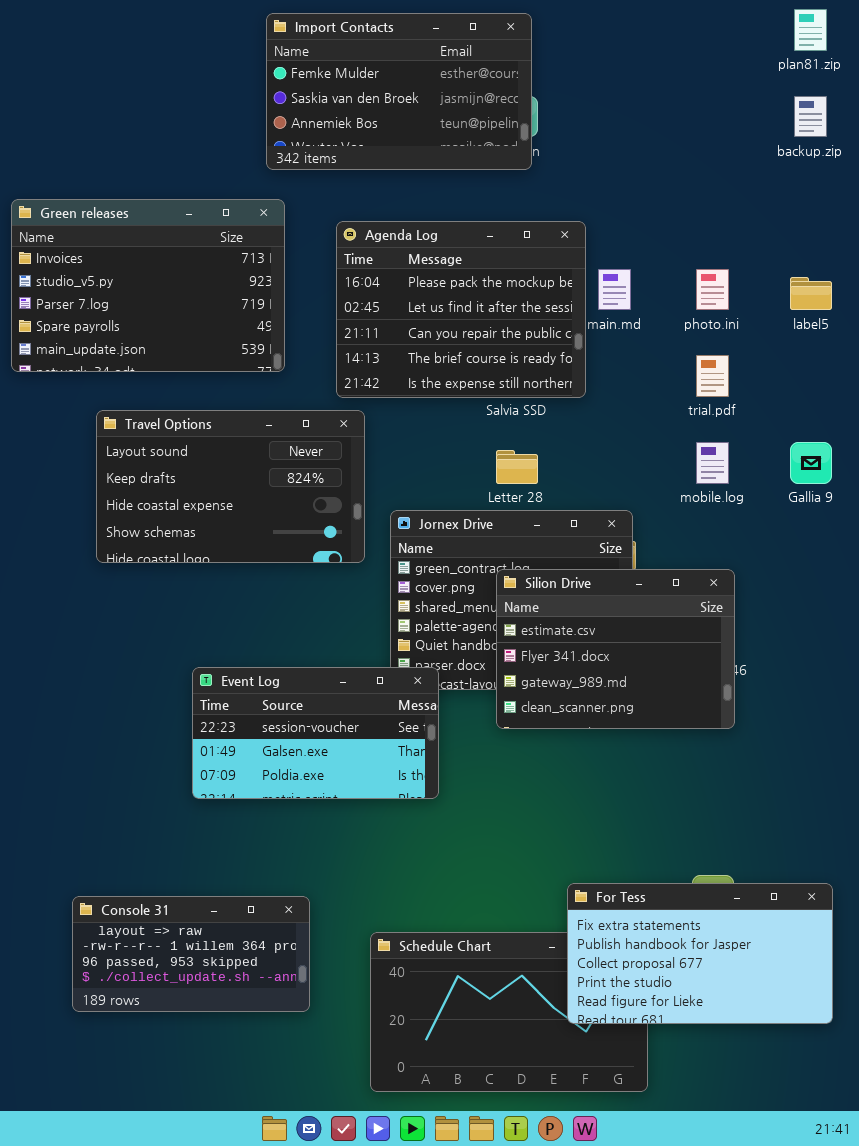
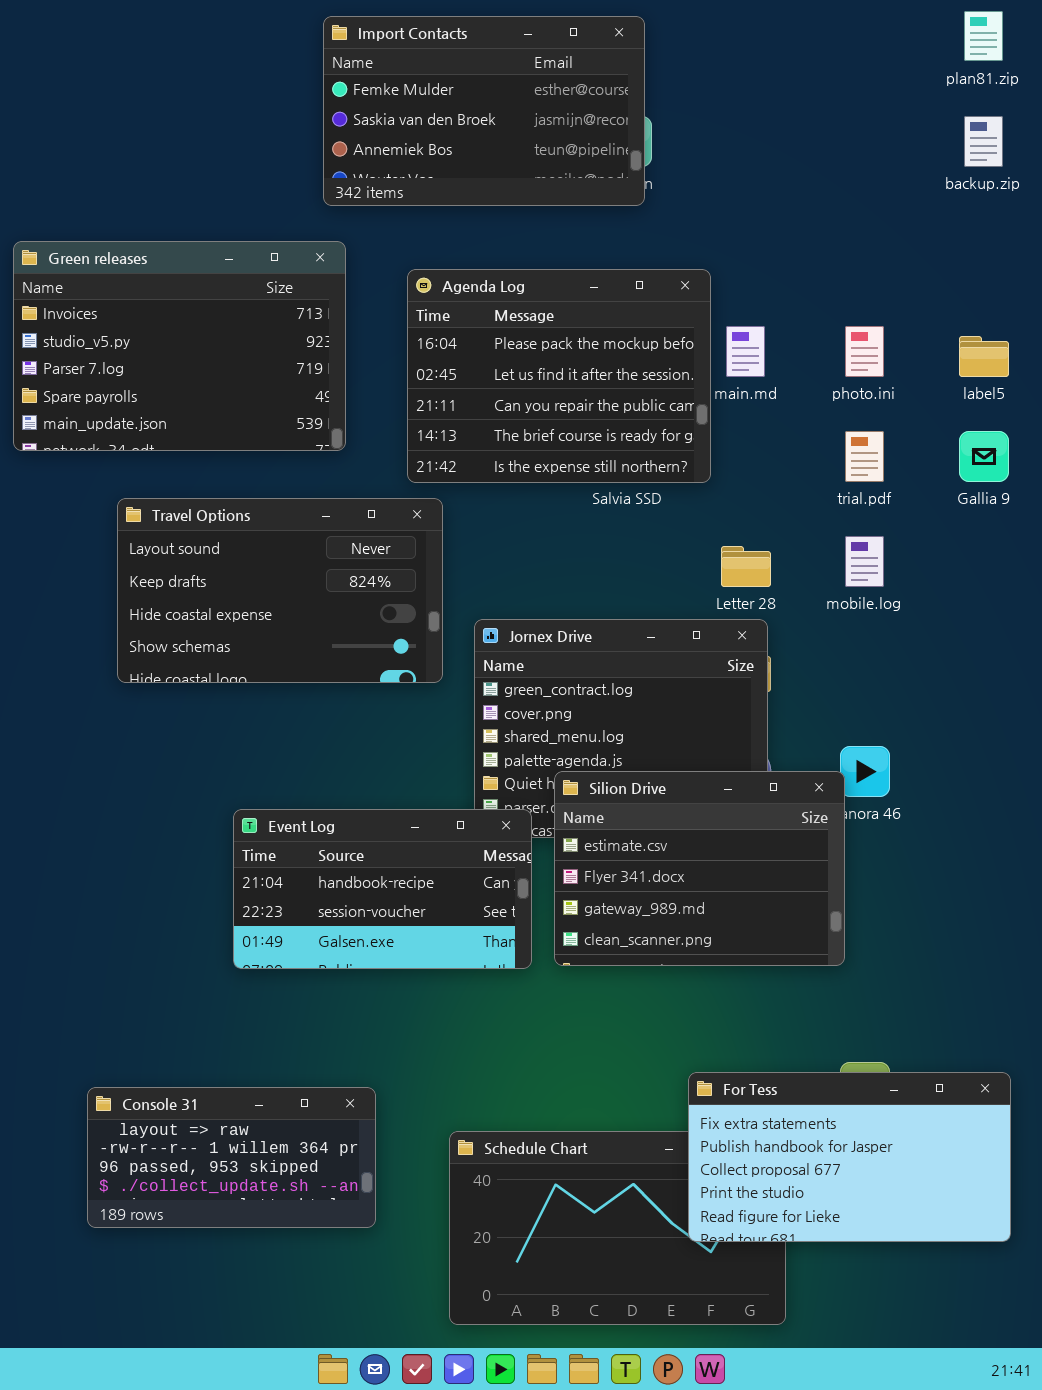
Gallia 9: [790,442,832,484] -> [959,431,1009,482], moved
Letter 28: [496,450,538,484] -> [721,546,771,587], moved
Silion Drive: [496,569,735,729] -> [554,771,845,966], moved
Event Log: [192,667,439,799] -> [233,809,532,969], scrolled up 1 row

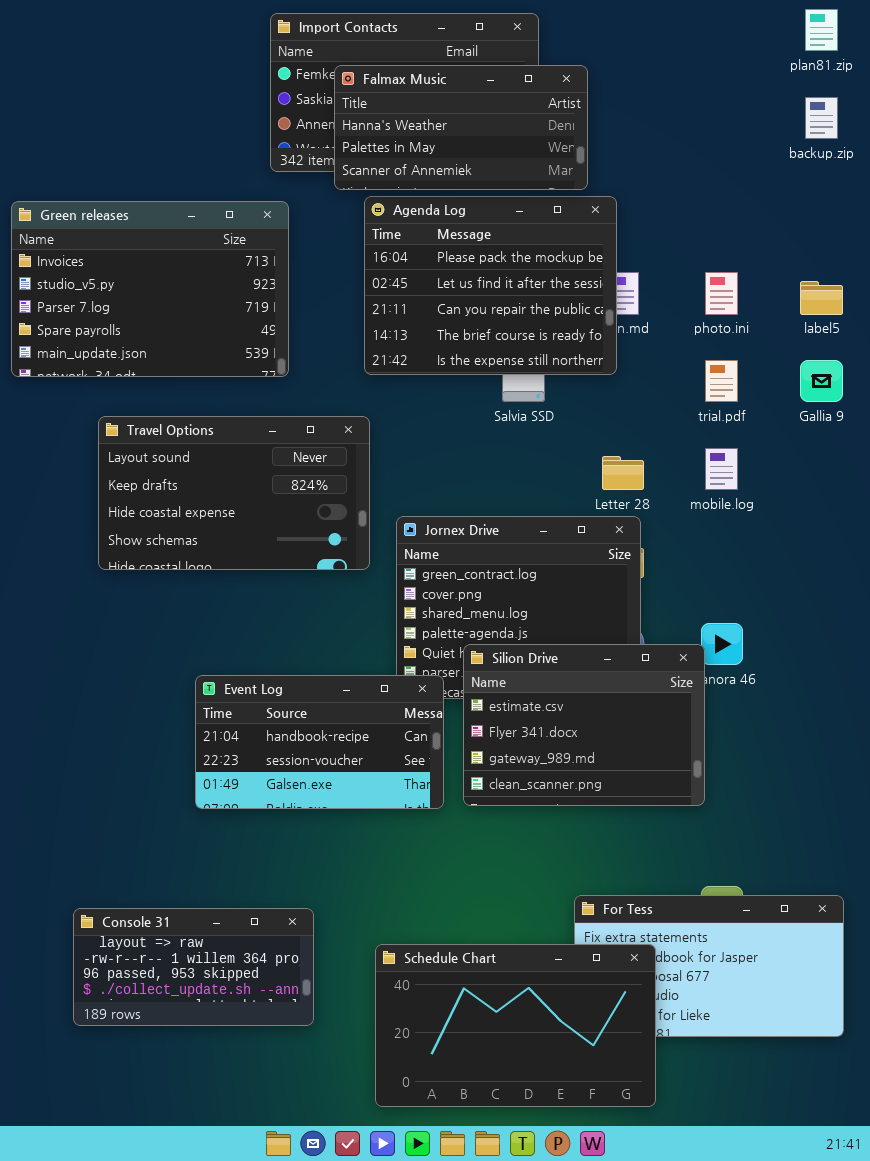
Falmax Music: none -> [334,65,588,190], opened
Agenda Log: [407,269,711,483] -> [364,196,617,375], moved
Schedule Chart: [449,1131,786,1325] -> [375,944,656,1107], raised

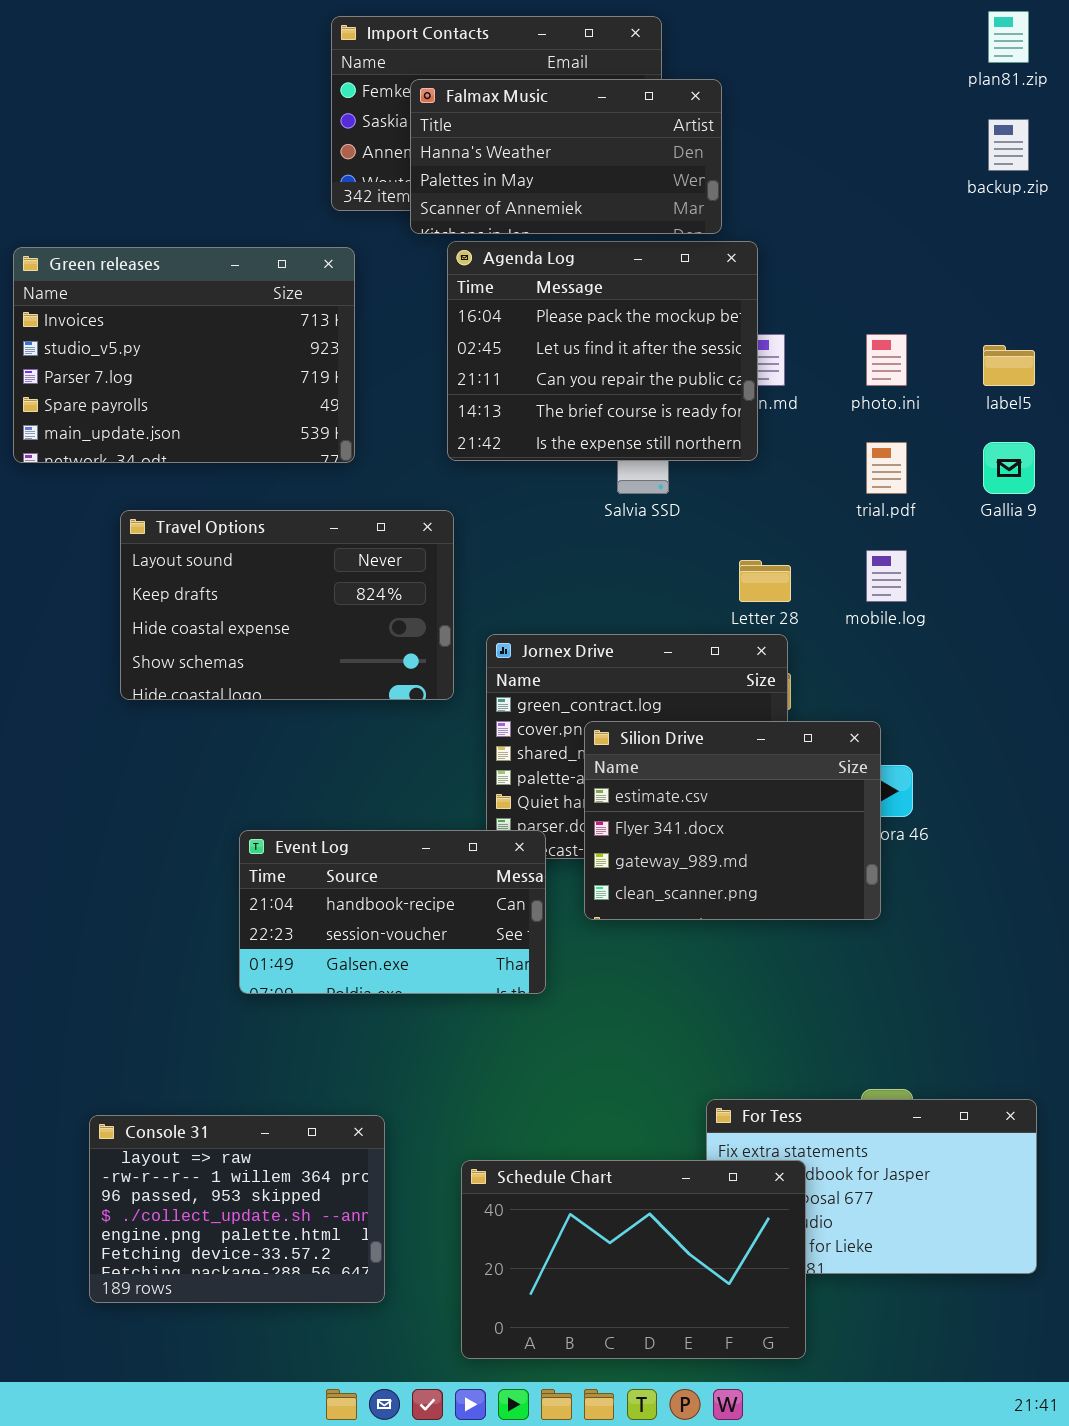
Silion Drive: [463,644,705,806] -> [584,721,881,920], moved
Console 31: [73,908,314,1026] -> [89,1115,385,1303], resized

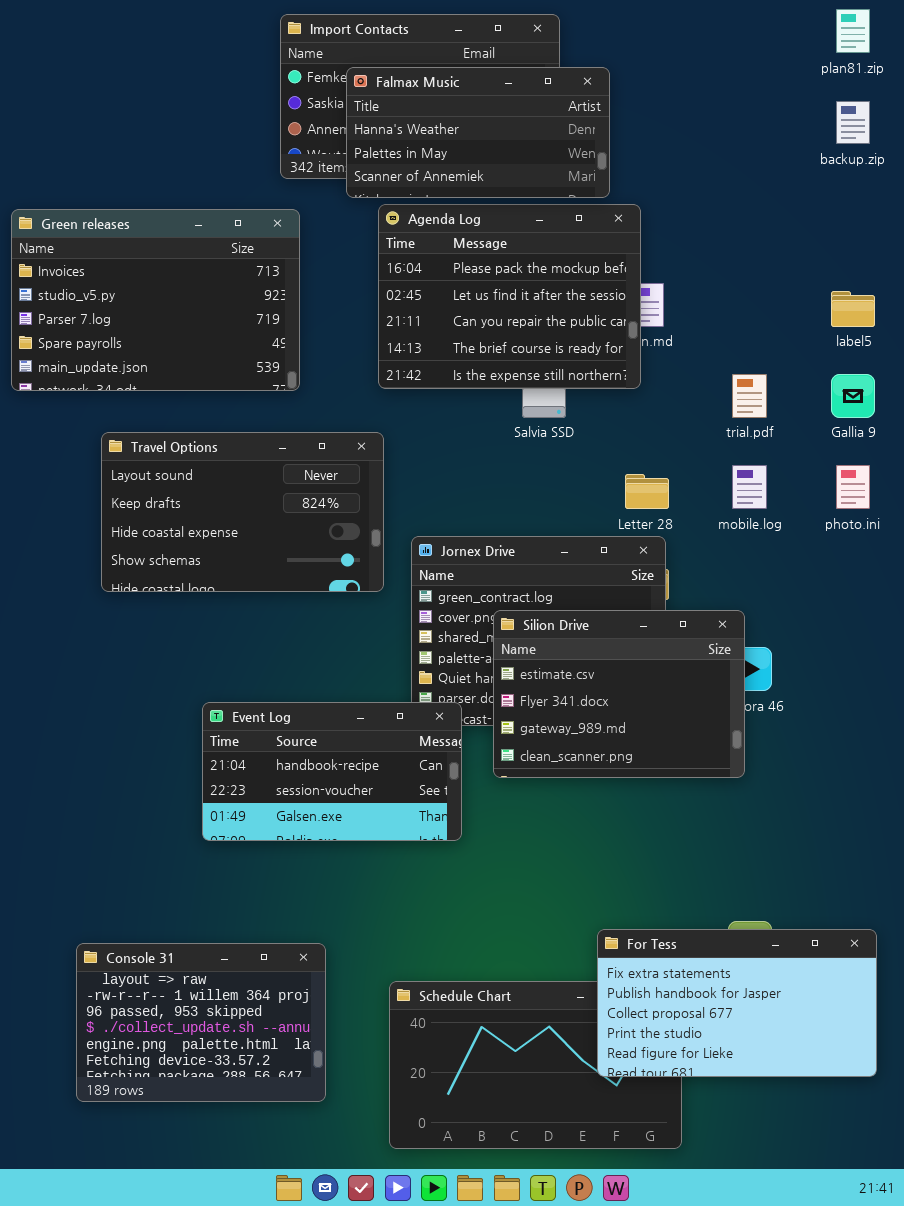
photo.ini: [866,334,907,386] -> [836,465,870,509], moved
For Tess: [706,1099,1037,1274] -> [597,929,877,1077], raised

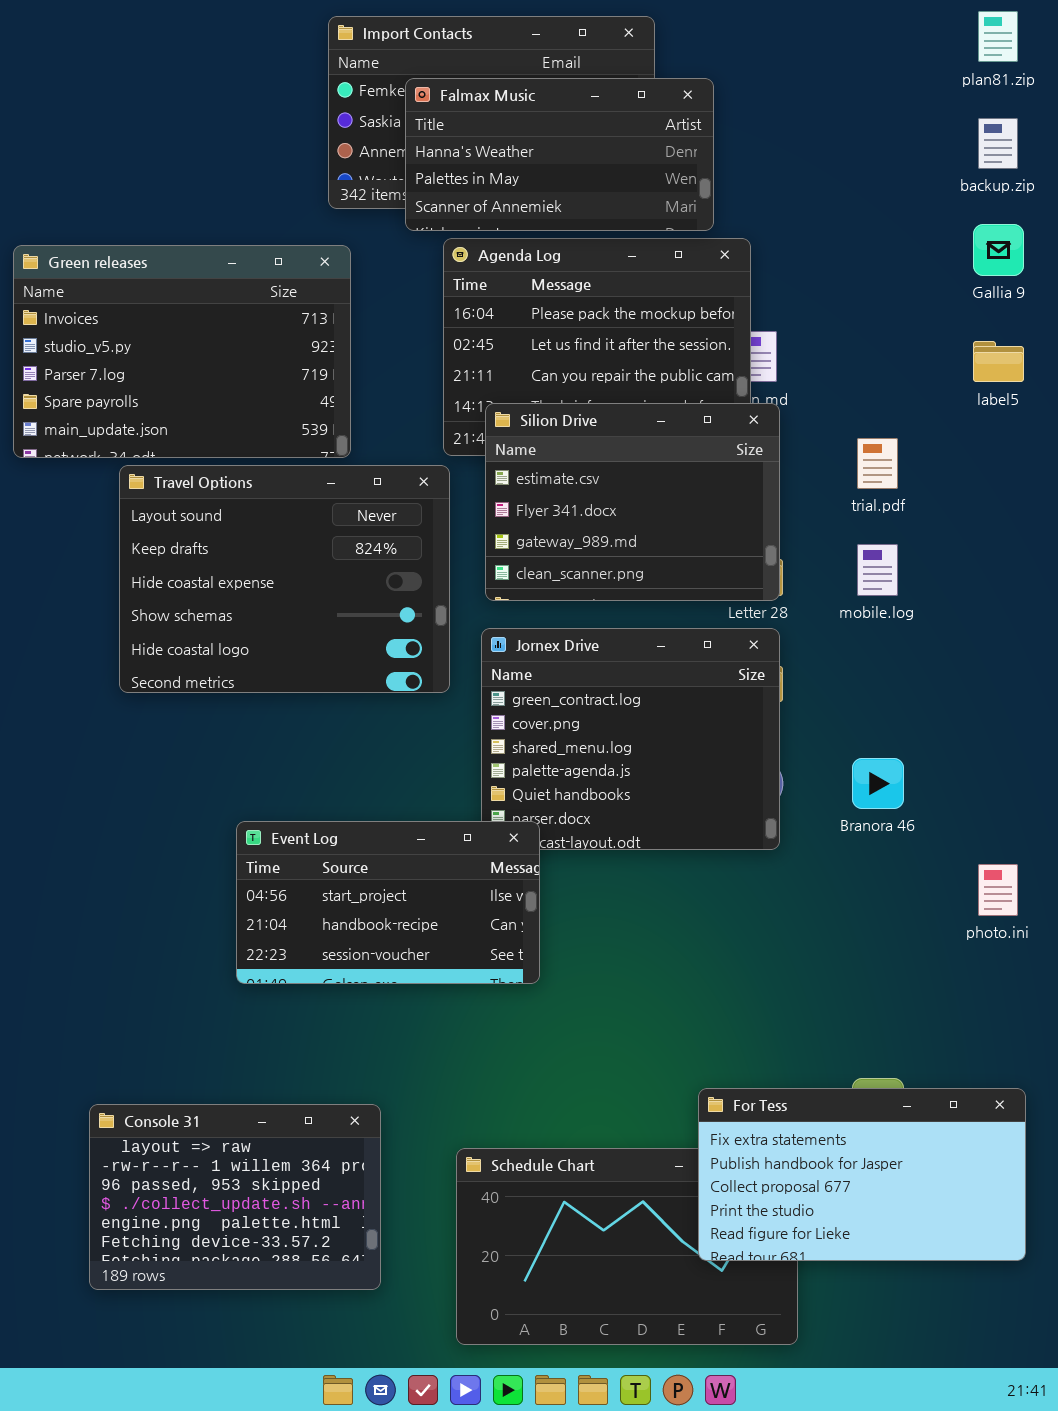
Gallia 9: [831,374,875,418] -> [973,224,1024,276], moved
Travel Options: [101,432,384,592] -> [119,465,450,693], resized
photo.ini: [836,465,870,509] -> [978,864,1018,916], moved
Silion Drive: [493,610,745,778] -> [485,403,780,601], moved
Event Log: [202,702,462,841] -> [236,821,540,984], scrolled up 1 row

